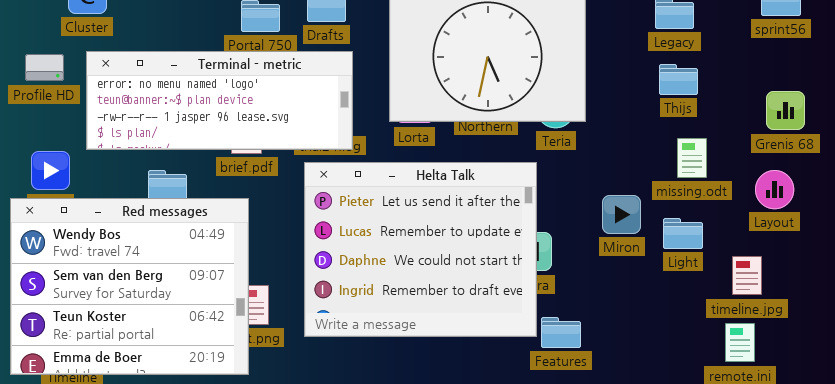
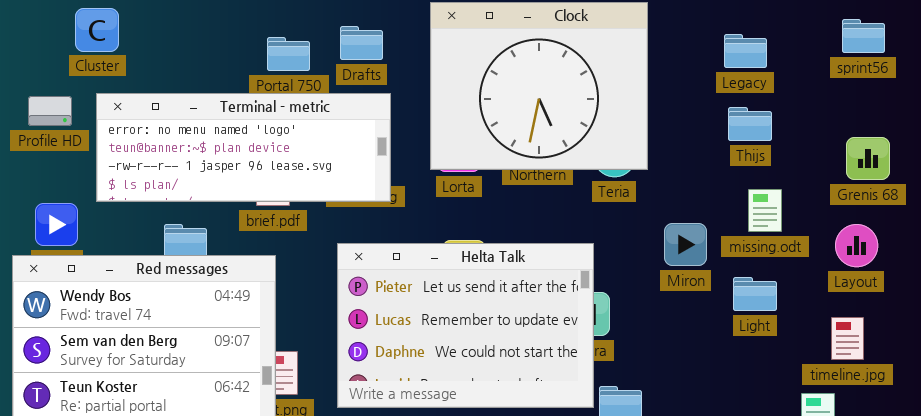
Helta Talk: [304,162,537,337] -> [337,243,594,408], resized
Miron: [602,195,641,234] -> [664,223,707,266], moved
timeline.jpg: [732,256,762,295] -> [831,317,864,360], moved

